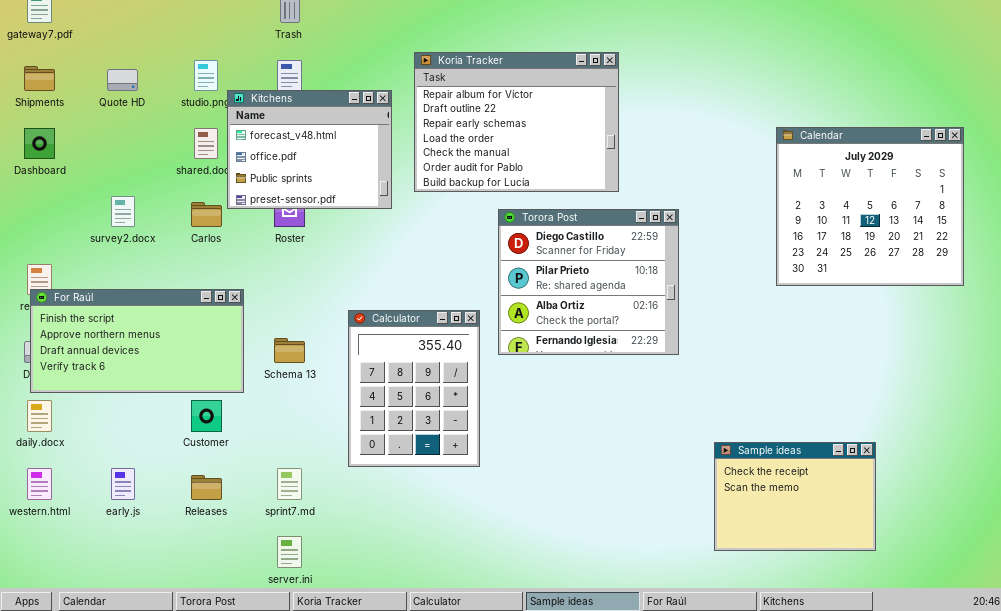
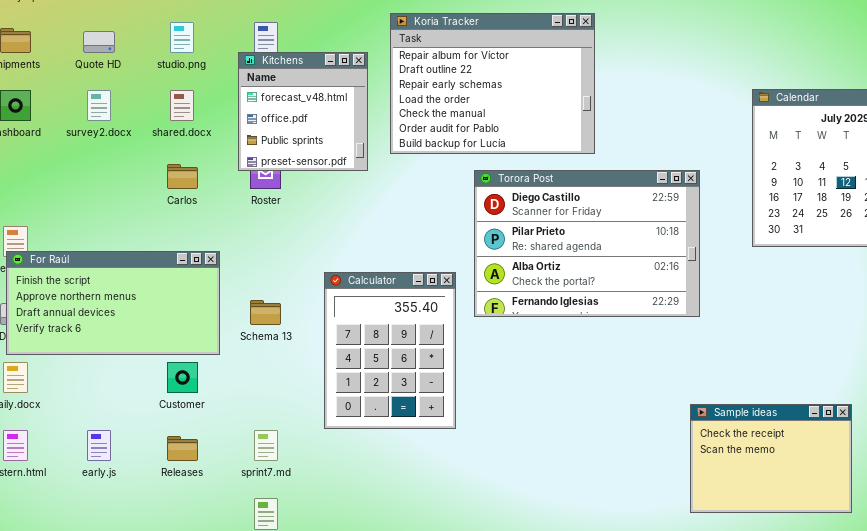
Kitchens: [227,90,392,209] -> [238,52,368,171], resized
survey2.docx: [111,196,135,227] -> [87,90,111,121], moved
Torora Post: [498,209,679,355] -> [474,170,700,317], resized

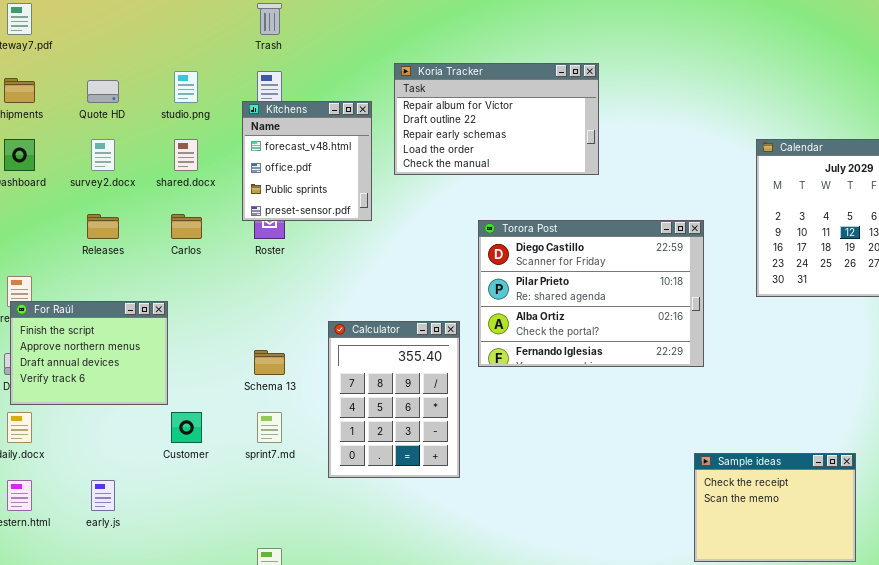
Koria Tracker: [390,13,595,154] -> [394,63,599,175], resized
For Raúl: [6,251,220,355] -> [10,301,168,405], resized
sprint7.md: [254,430,278,461] -> [257,412,282,443], moved
Releases: [167,436,198,461] -> [87,214,119,239], moved

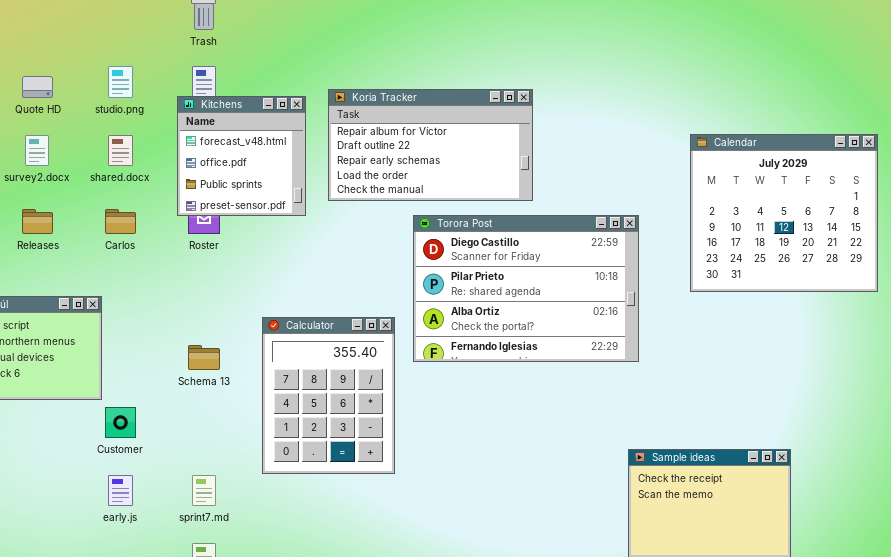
Koria Tracker: [394,63,599,175] -> [328,89,533,201], moved
sprint7.md: [257,412,282,443] -> [192,475,216,506], moved
early.js: [91,480,115,511] -> [108,475,133,506], moved

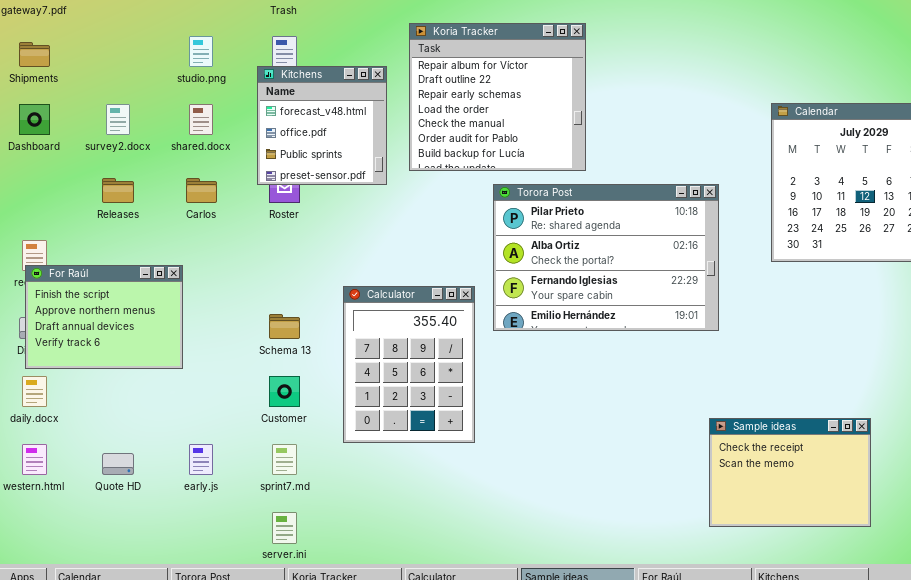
Quote HD: [22,76,53,98] -> [102,453,134,475], moved
Koria Tracker: [328,89,533,201] -> [409,23,586,171], resized
Torora Post: [413,215,639,362] -> [493,184,719,331], scrolled down 1 row
Customer: [105,407,136,438] -> [269,376,300,407], moved

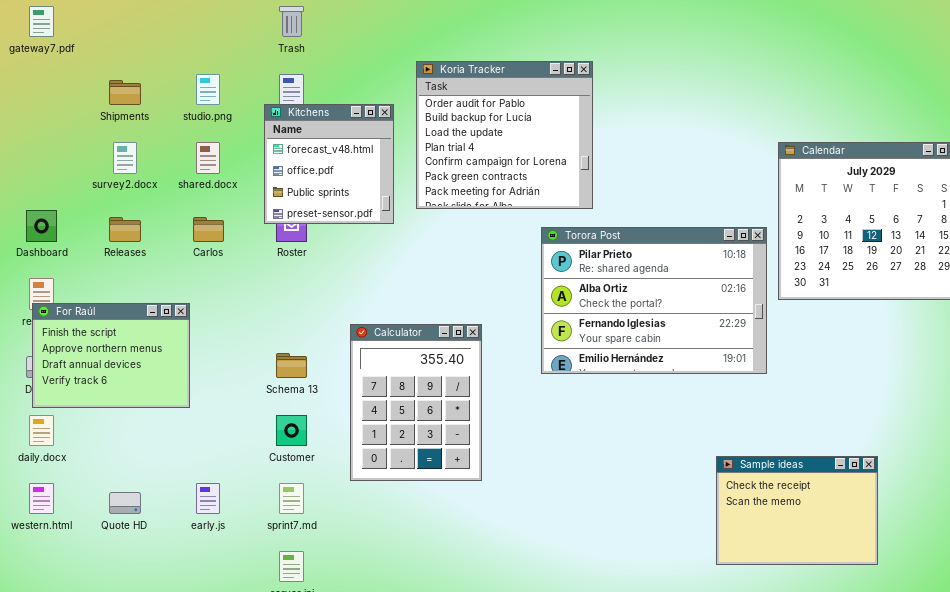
Koria Tracker: [409,23,586,171] -> [416,61,593,209], scrolled down 5 rows
Shipments: [19,42,50,67] -> [109,80,141,105], moved
Dashboard: [19,104,50,135] -> [26,210,57,242], moved
Torora Post: [493,184,719,331] -> [541,227,767,374], moved

